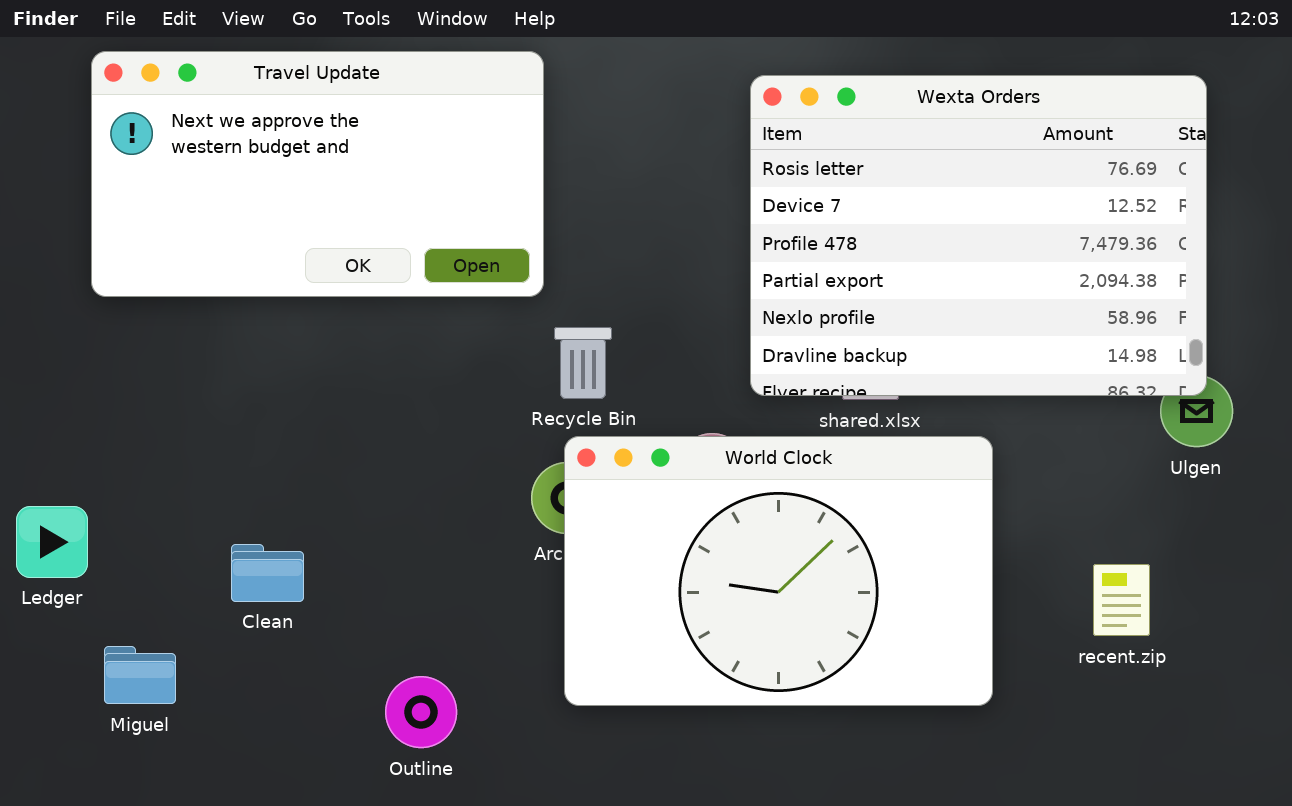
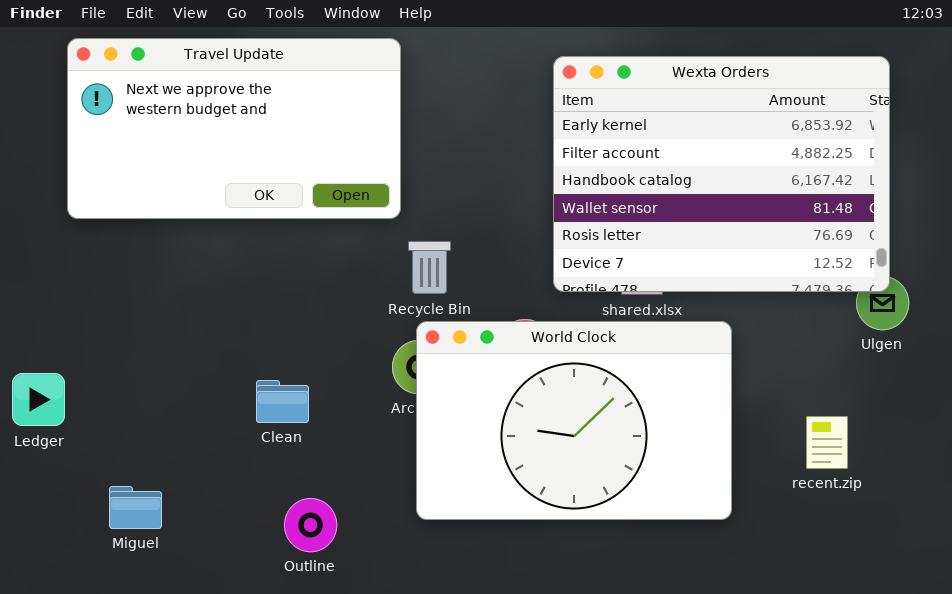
Wexta Orders: [750,75,1207,396] -> [553,56,890,292], scrolled up 4 rows
Clean: [231,544,304,602] -> [256,380,309,423], moved
Miguel: [104,646,176,704] -> [109,486,162,529], moved

